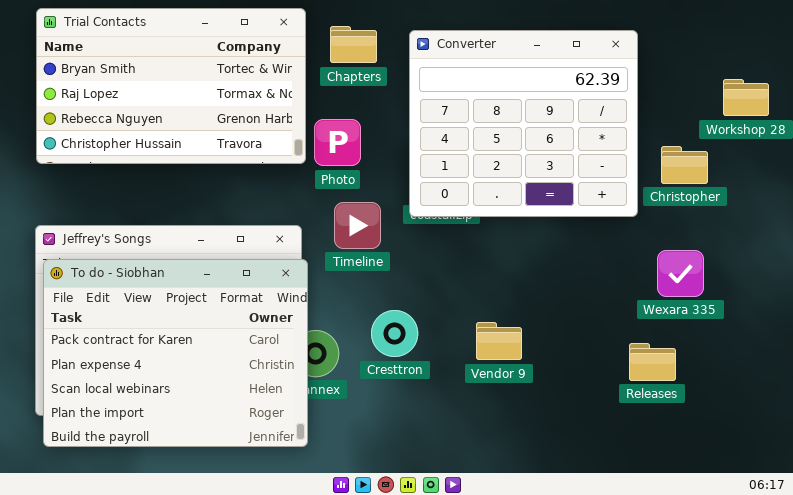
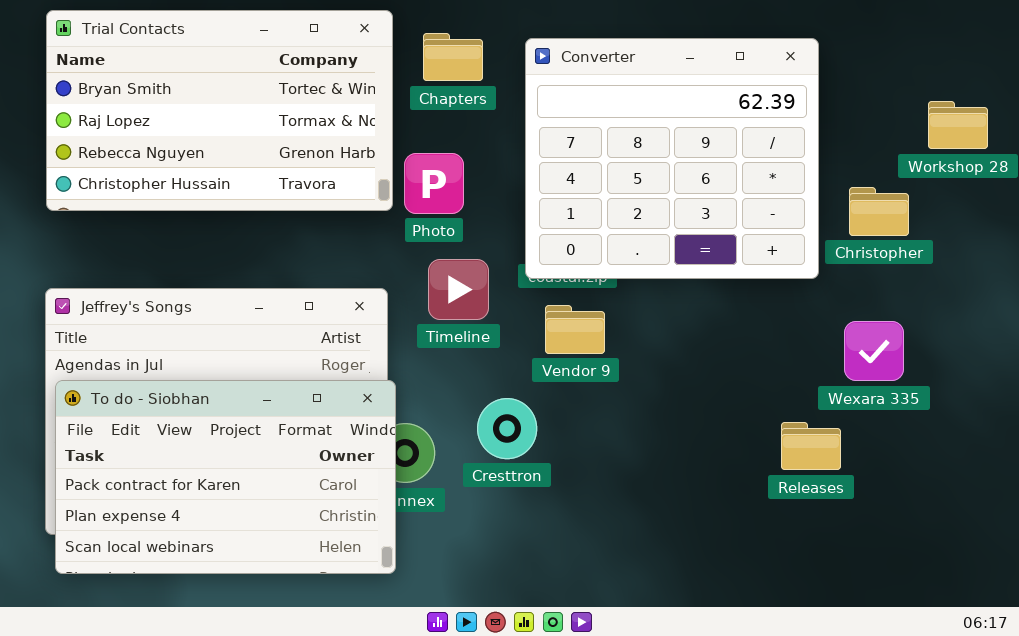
To do - Siobhan: [43,259,308,447] -> [55,380,396,574], resized
Vendor 9: [476,322,522,360] -> [545,305,605,354], moved
Releases: [629,343,676,381] -> [781,422,841,470], moved

